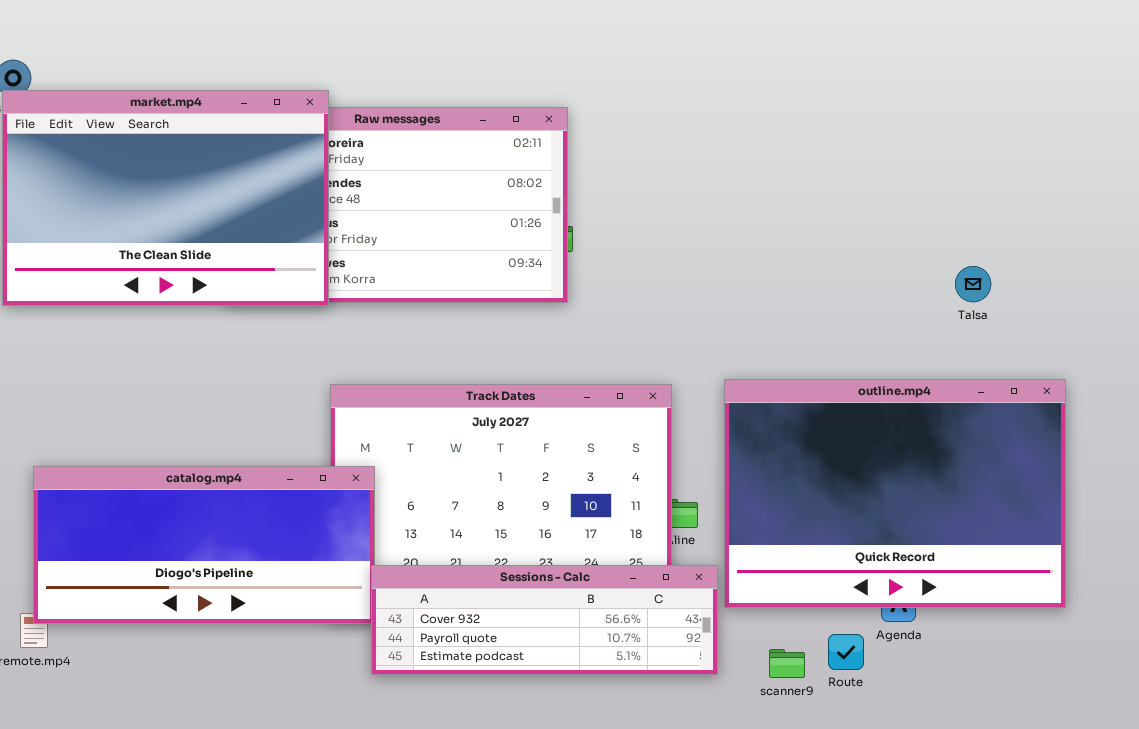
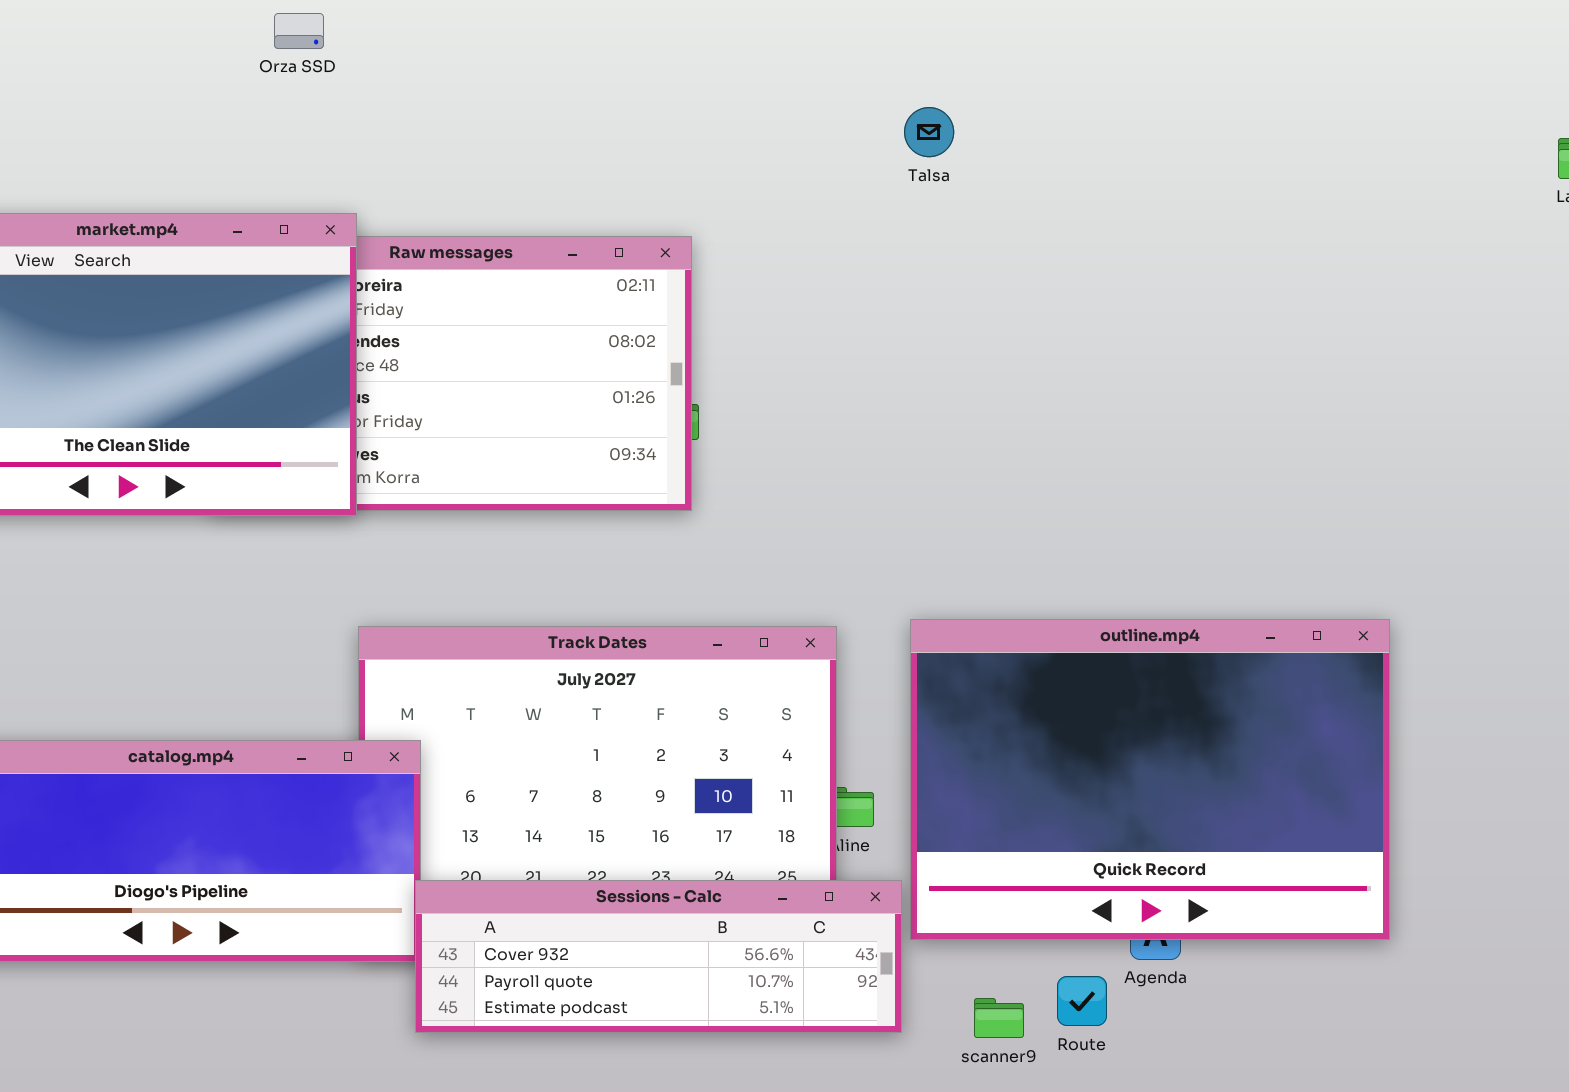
Talsa: [955,266,991,302] -> [904,107,954,157], moved

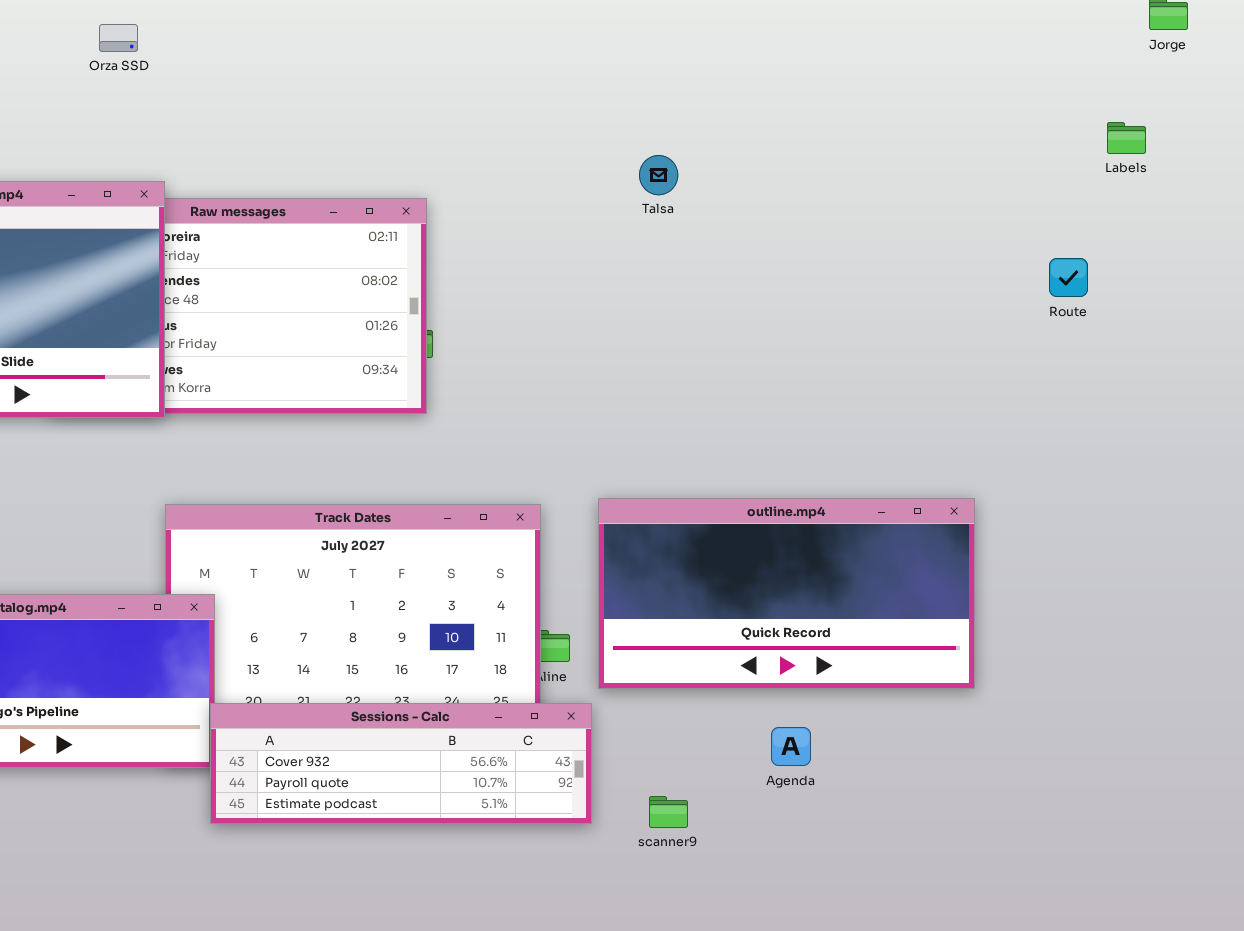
Talsa: [904,107,954,157] -> [639,155,678,195], moved
outline.mp4: [910,619,1390,940] -> [598,498,975,689], resized
Route: [1057,976,1107,1026] -> [1049,258,1088,297], moved

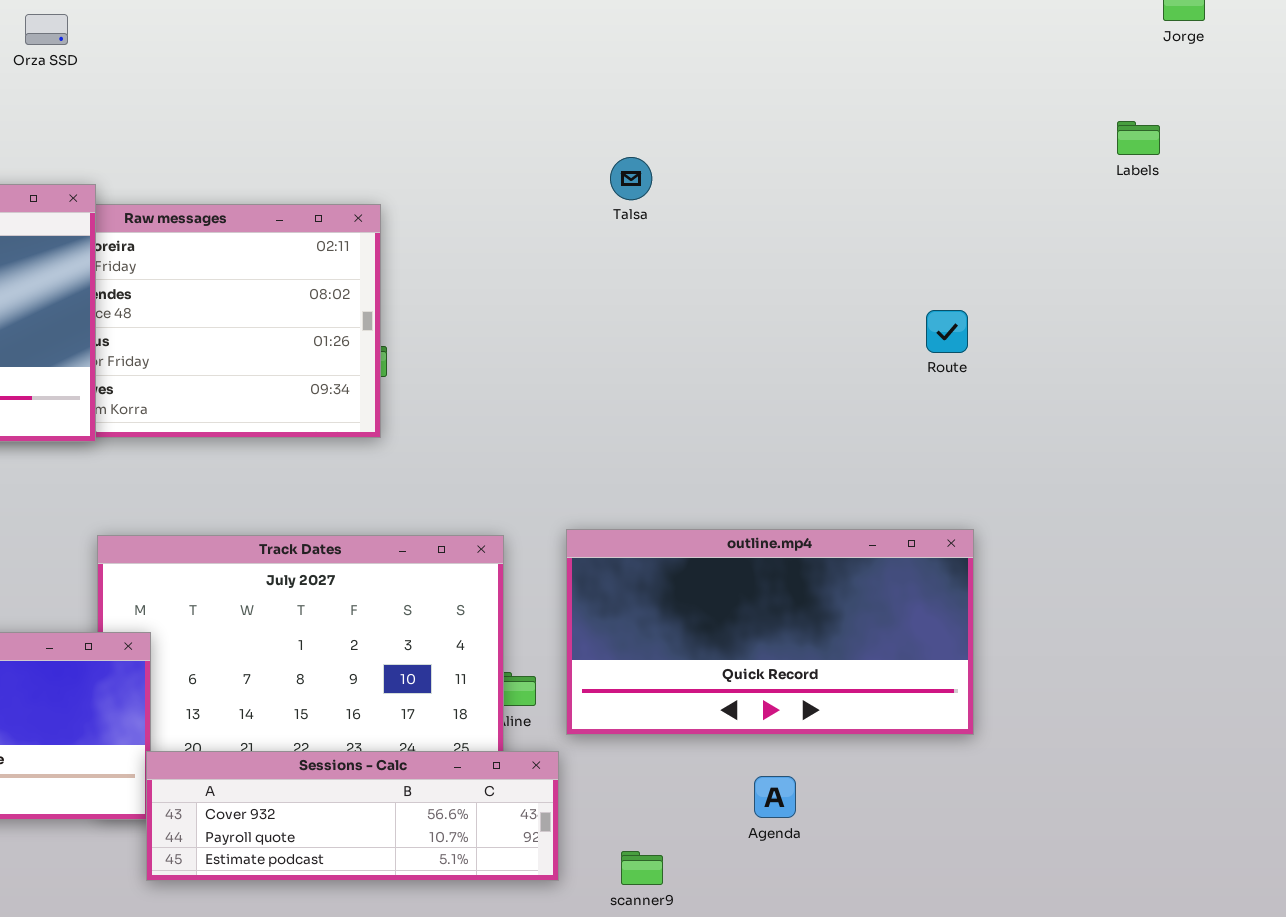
Route: [1049,258,1088,297] -> [926,310,968,353], moved

